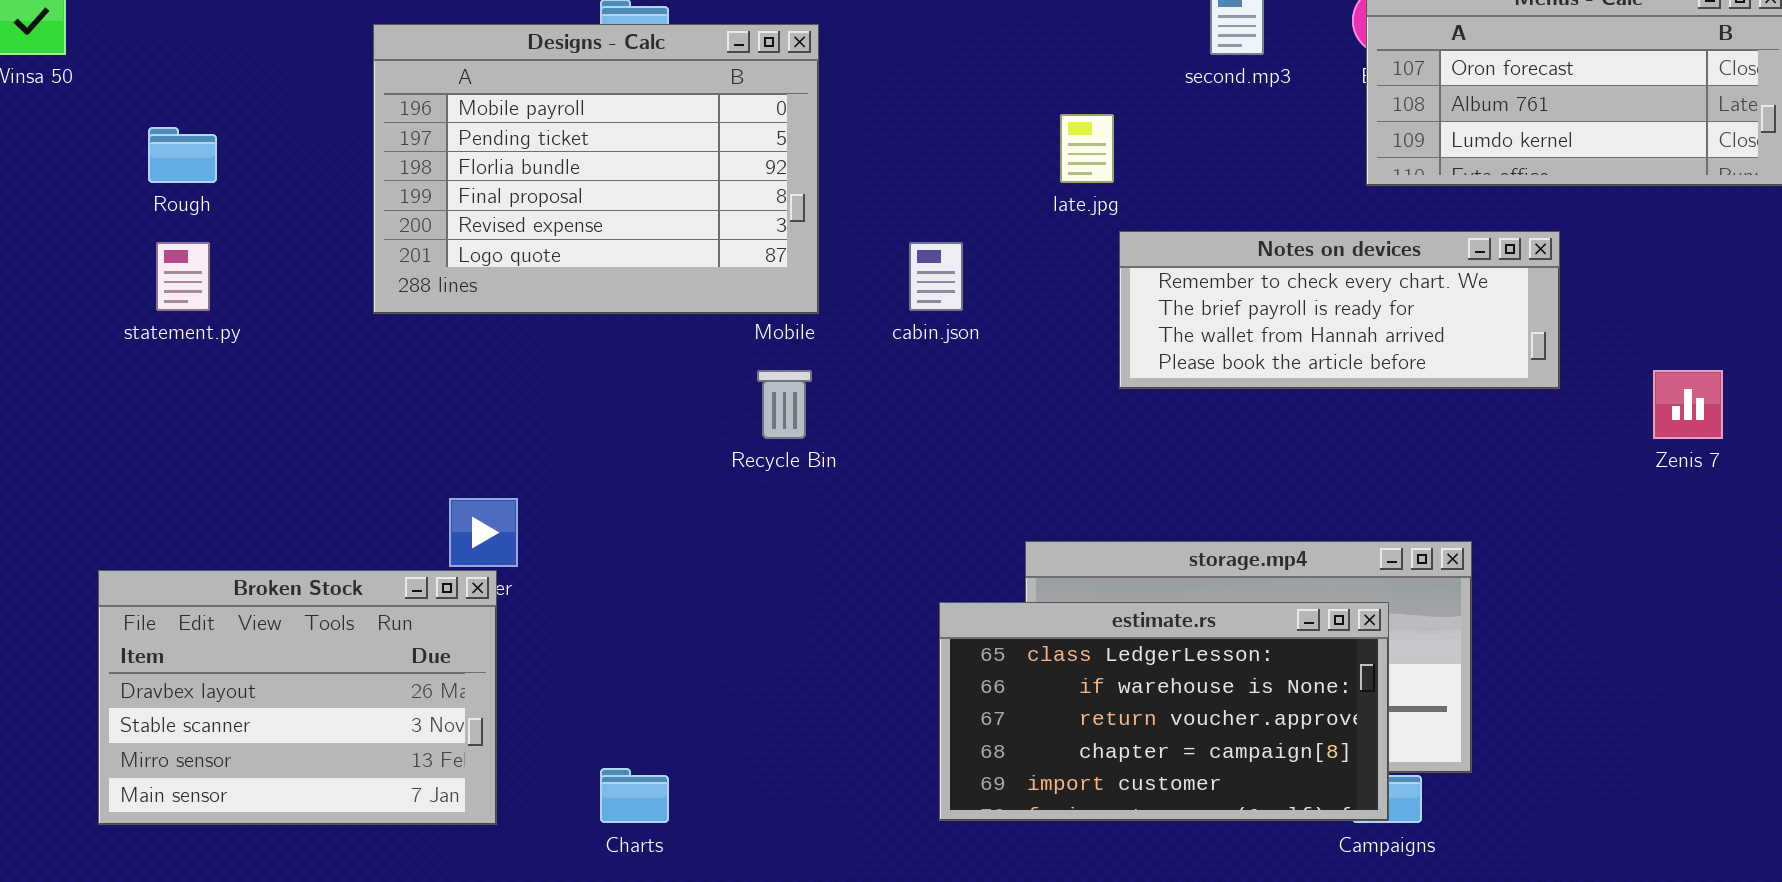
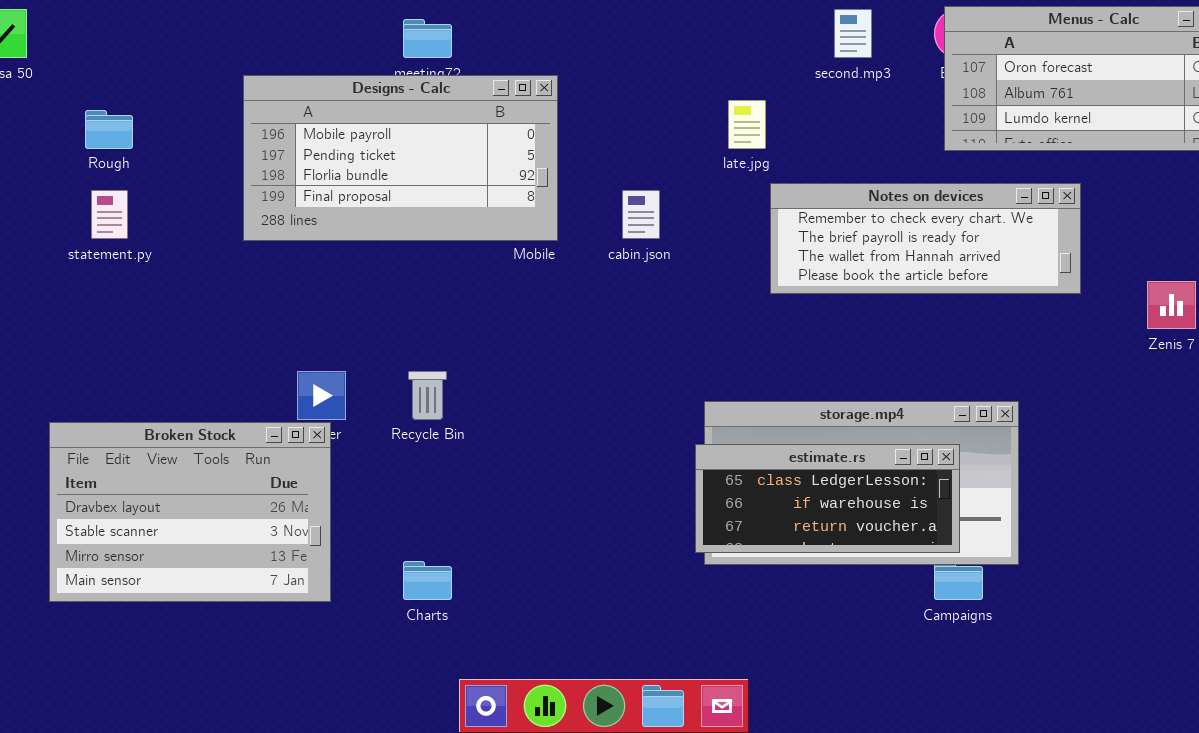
Designs - Calc: [373,24,819,314] -> [243,75,558,241], resized
Recycle Bin: [757,370,812,439] -> [408,371,447,420], moved
estimate.rs: [939,602,1389,821] -> [695,444,960,553], resized

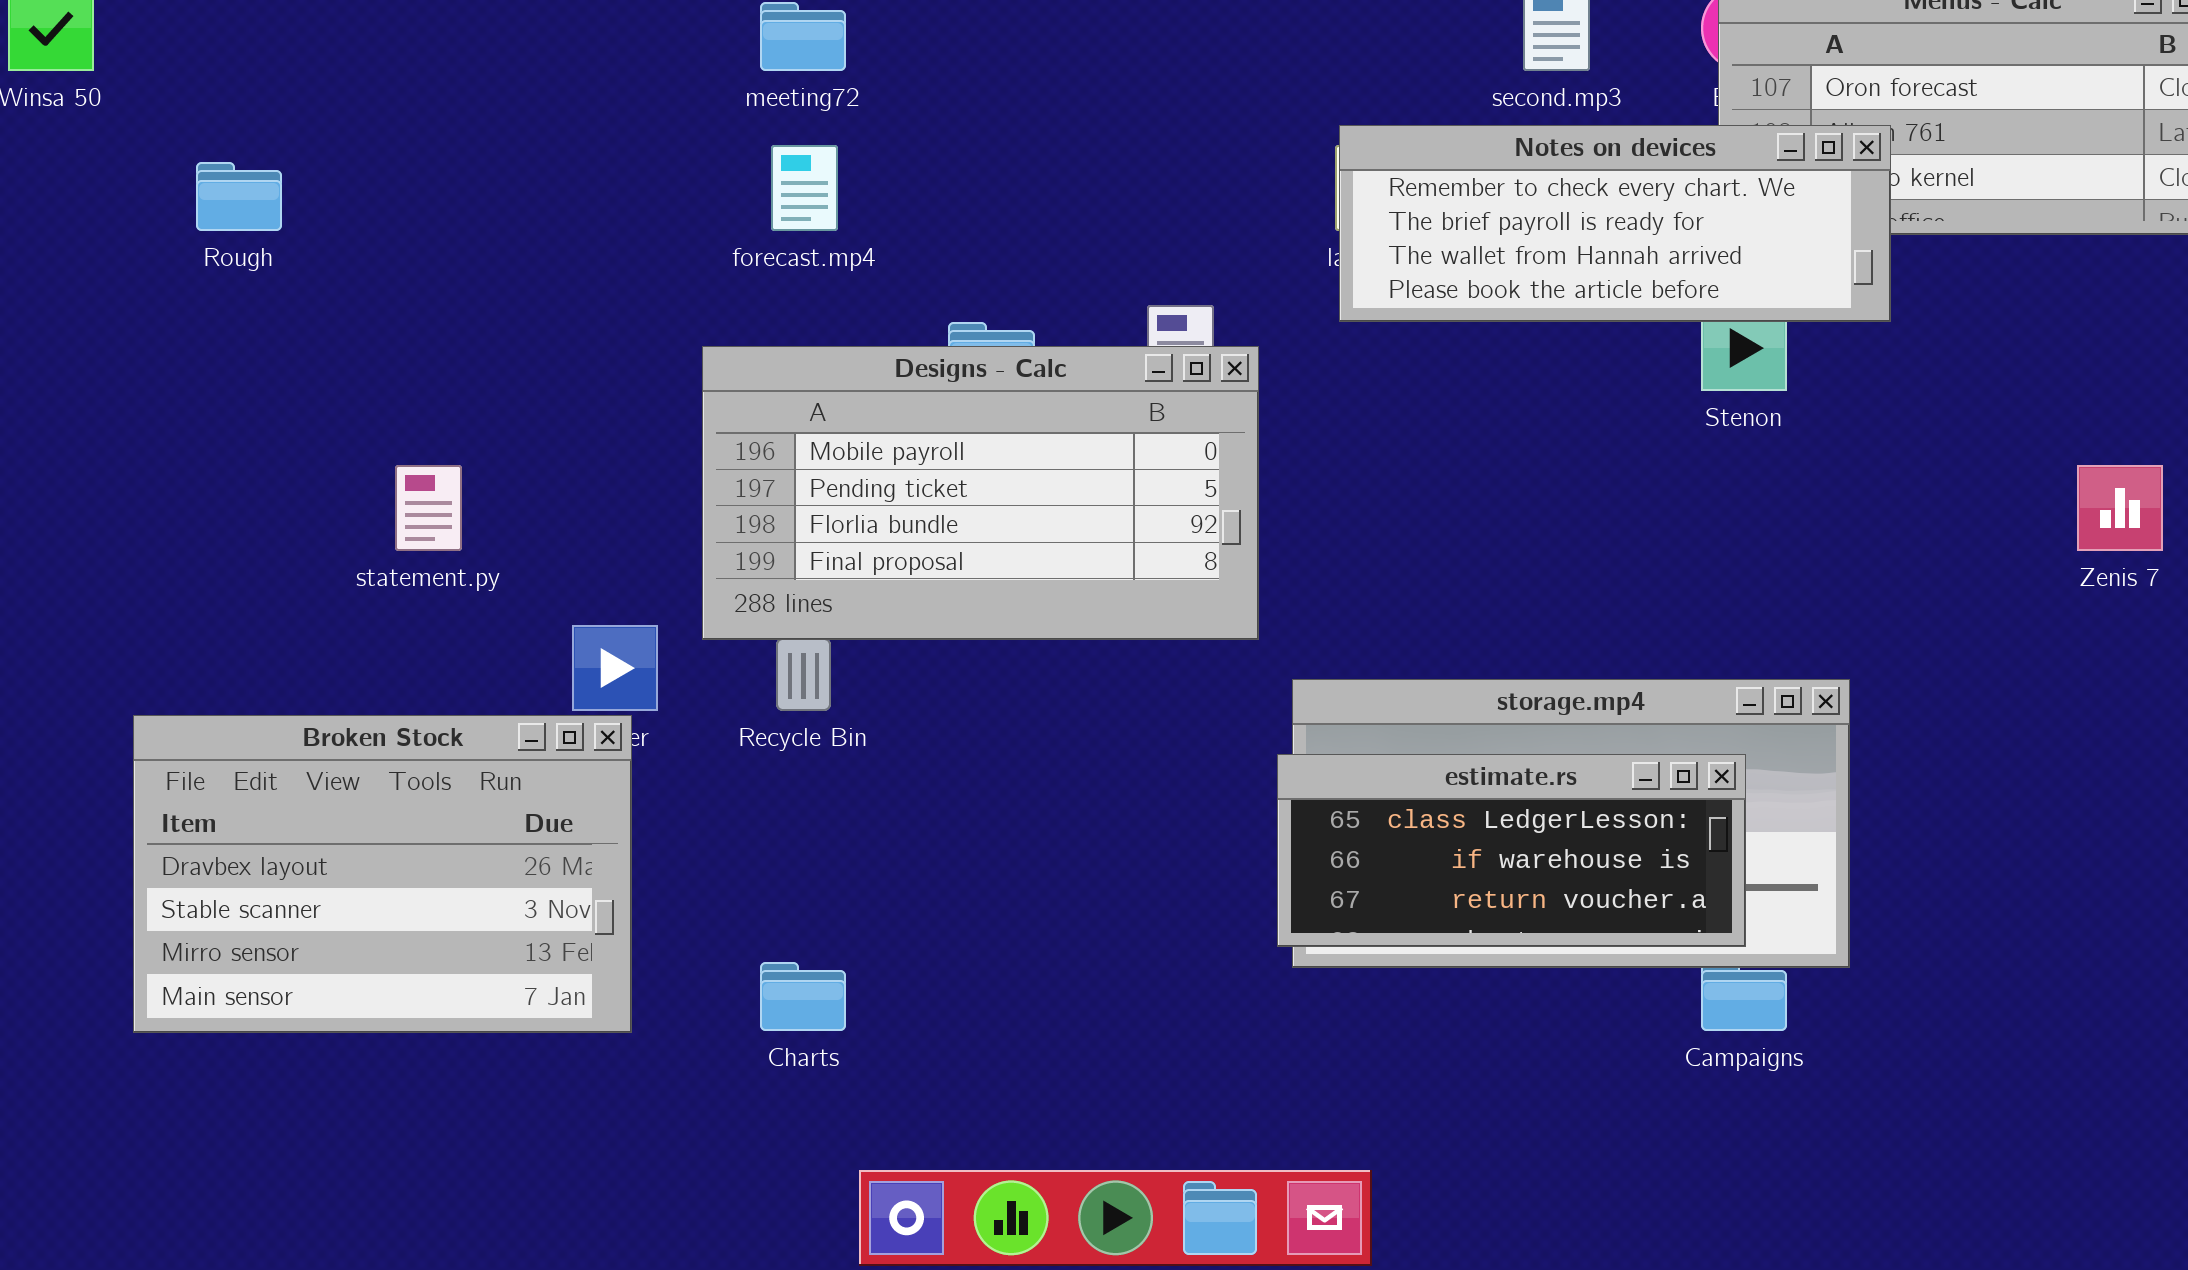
Designs - Calc: [243,75,558,241] -> [702,346,1259,640], moved
Notes on devices: [770,183,1081,294] -> [1339,125,1891,322], moved
statement.py: [91,190,128,239] -> [395,465,462,551], moved

